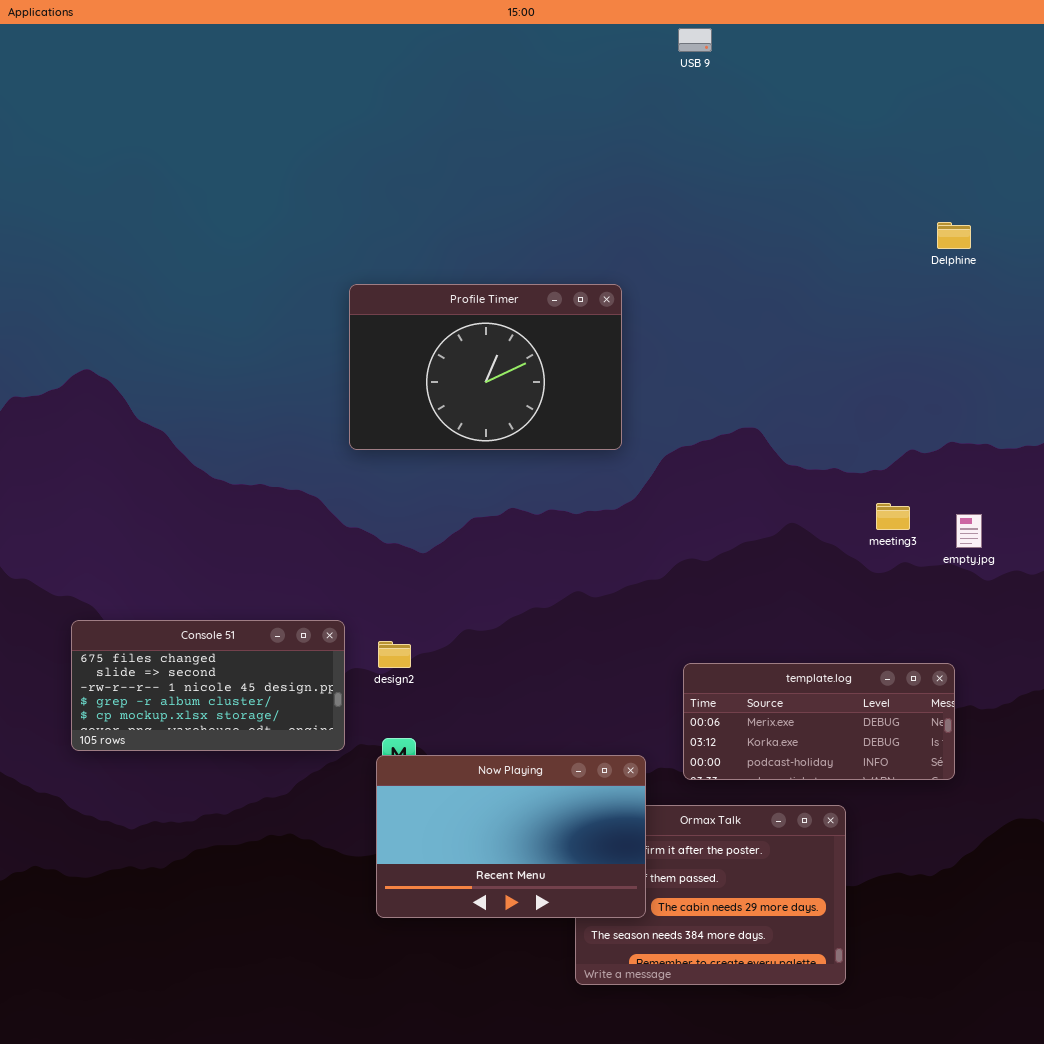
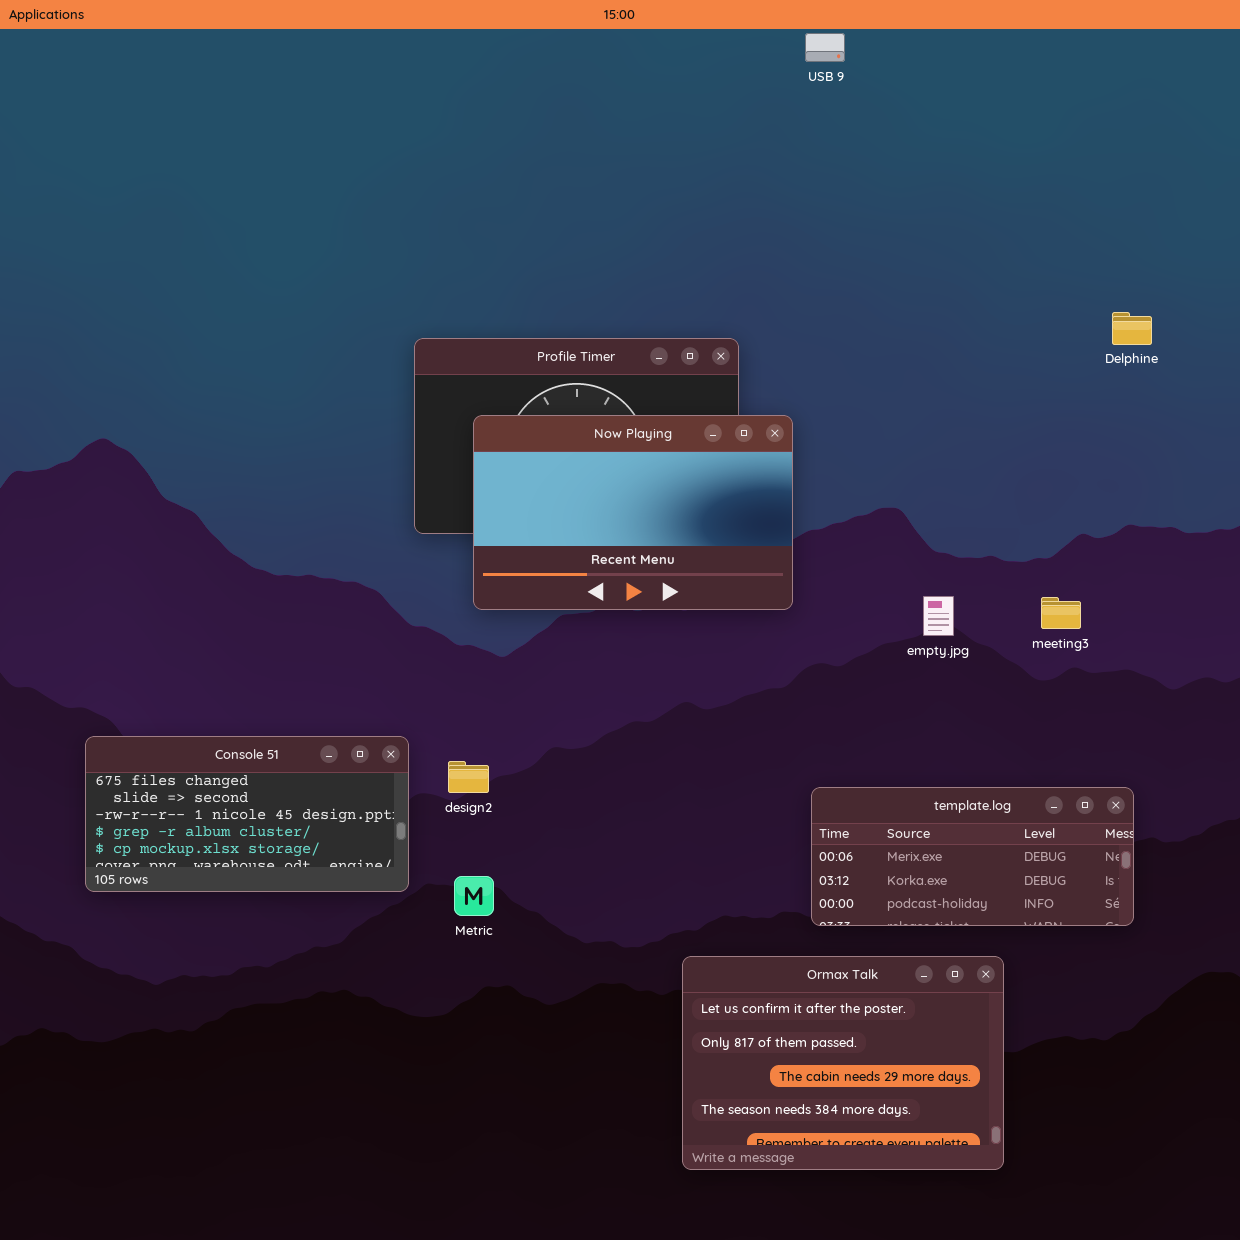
Delphine: [937,222,971,249] -> [1112,312,1152,345], moved
empty.jpg: [956,514,982,548] -> [923,596,954,636], moved
Now Playing: [376,755,646,918] -> [473,415,793,610], moved

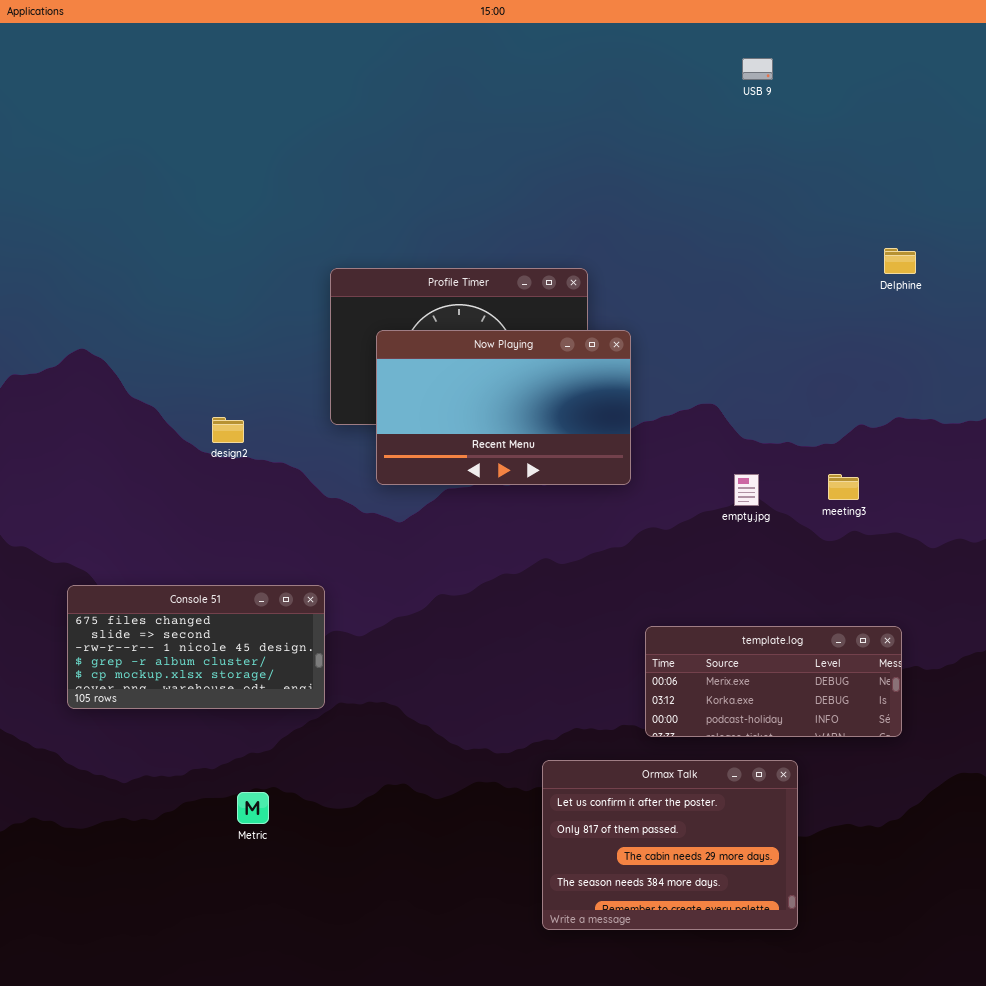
USB 9: [805,33,845,62] -> [742,58,773,80], moved
design2: [448,761,489,793] -> [212,417,244,443], moved
Metric: [454,876,494,916] -> [237,792,269,824], moved

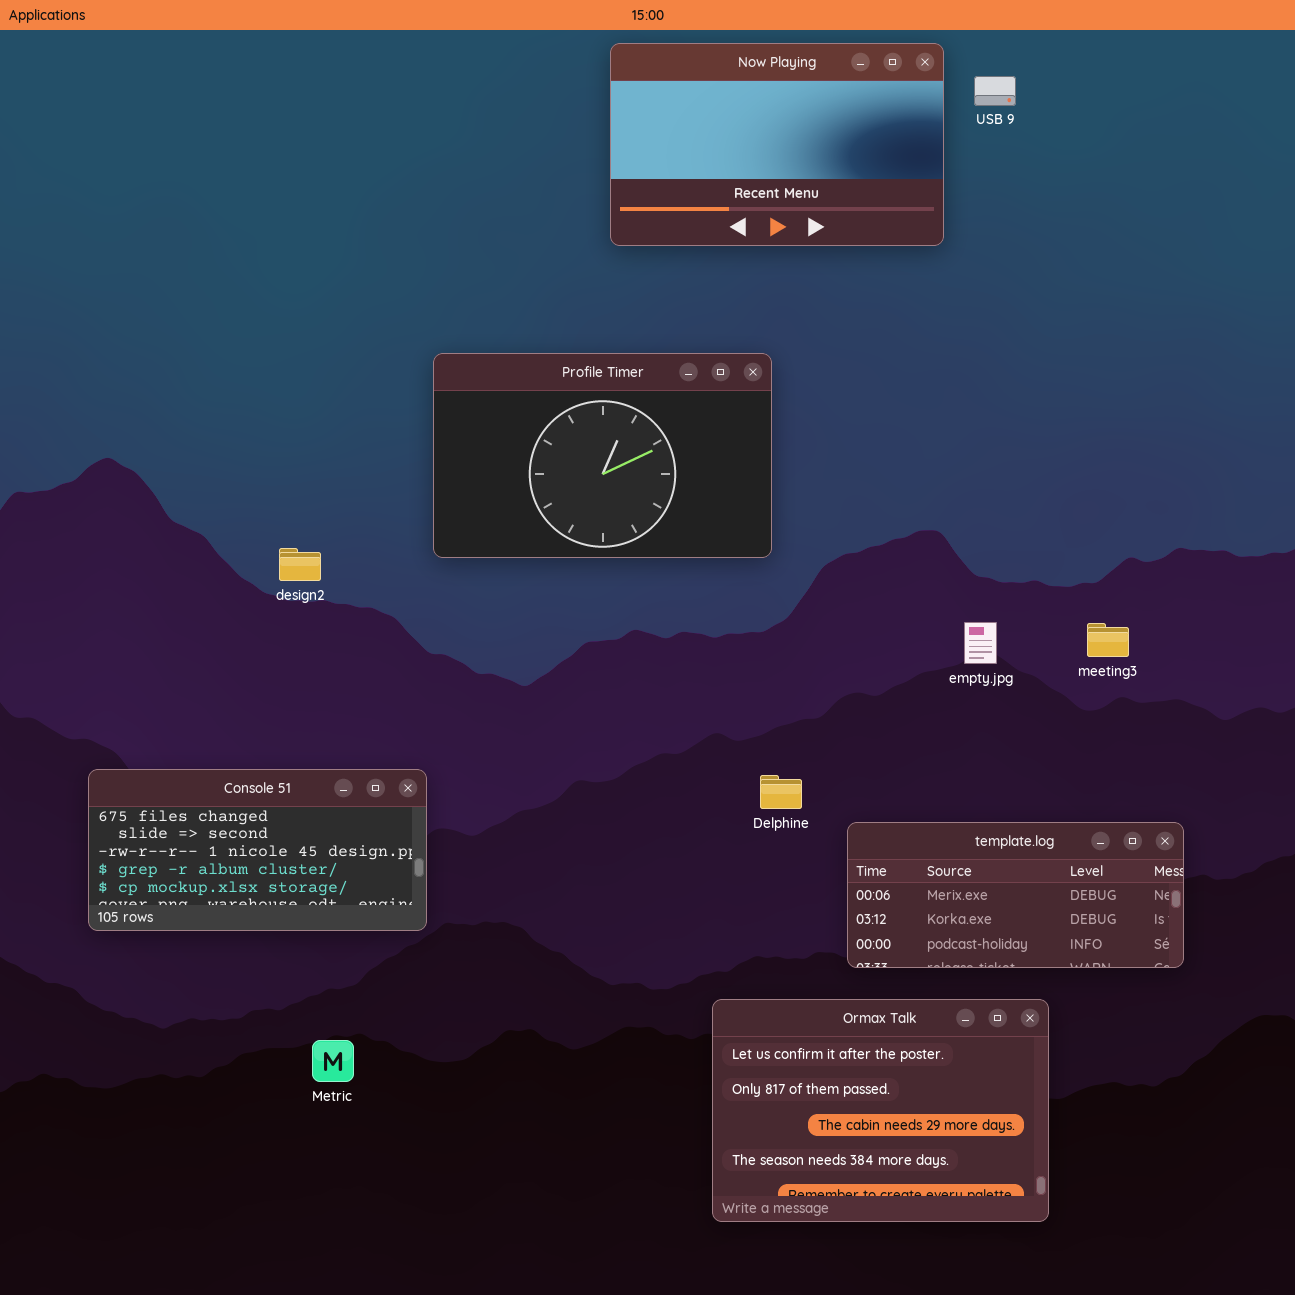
Delphine: [884,248,916,274] -> [760,775,802,809], moved
Now Playing: [376,330,631,485] -> [610,43,944,246], moved

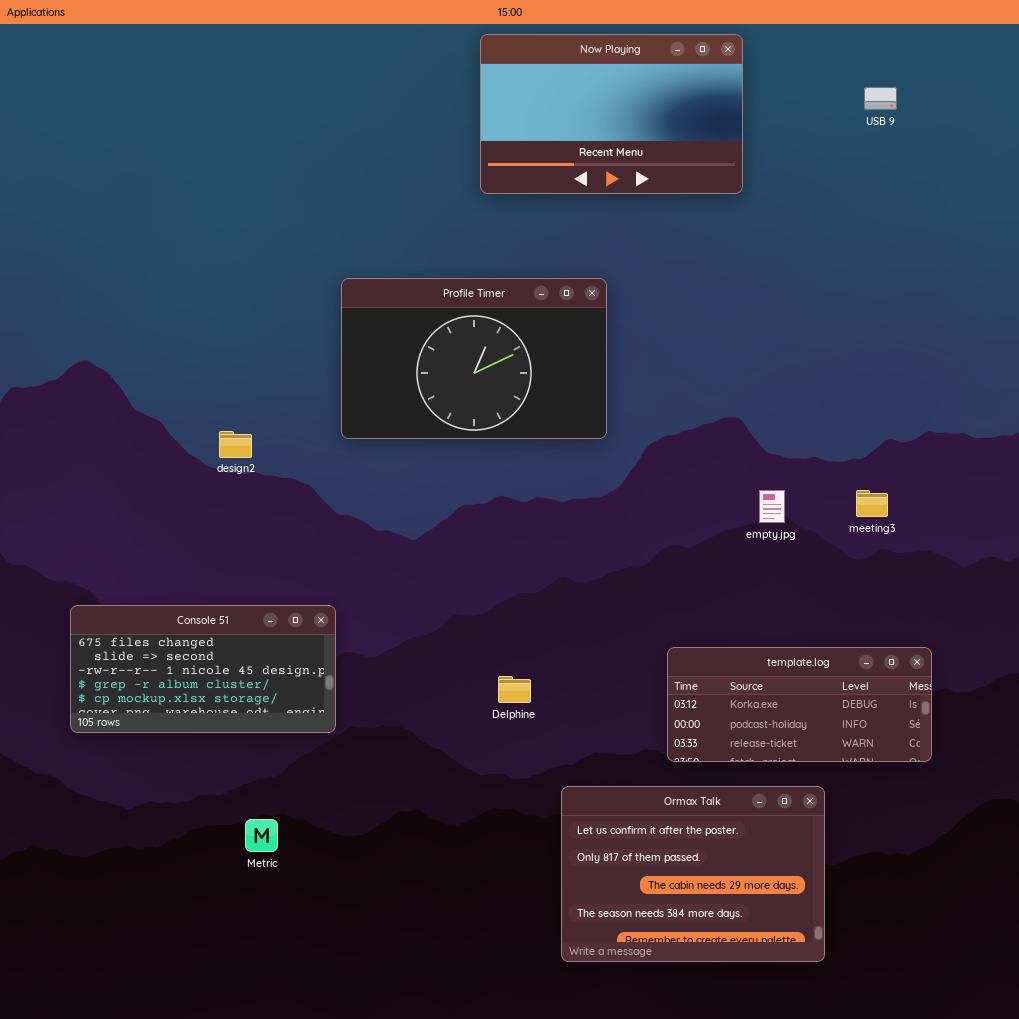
USB 9: [974,76,1016,106] -> [864,87,897,110], moved
Delphine: [760,775,802,809] -> [498,676,531,703], moved
template.log: [847,822,1184,968] -> [667,647,932,762], scrolled down 1 row

